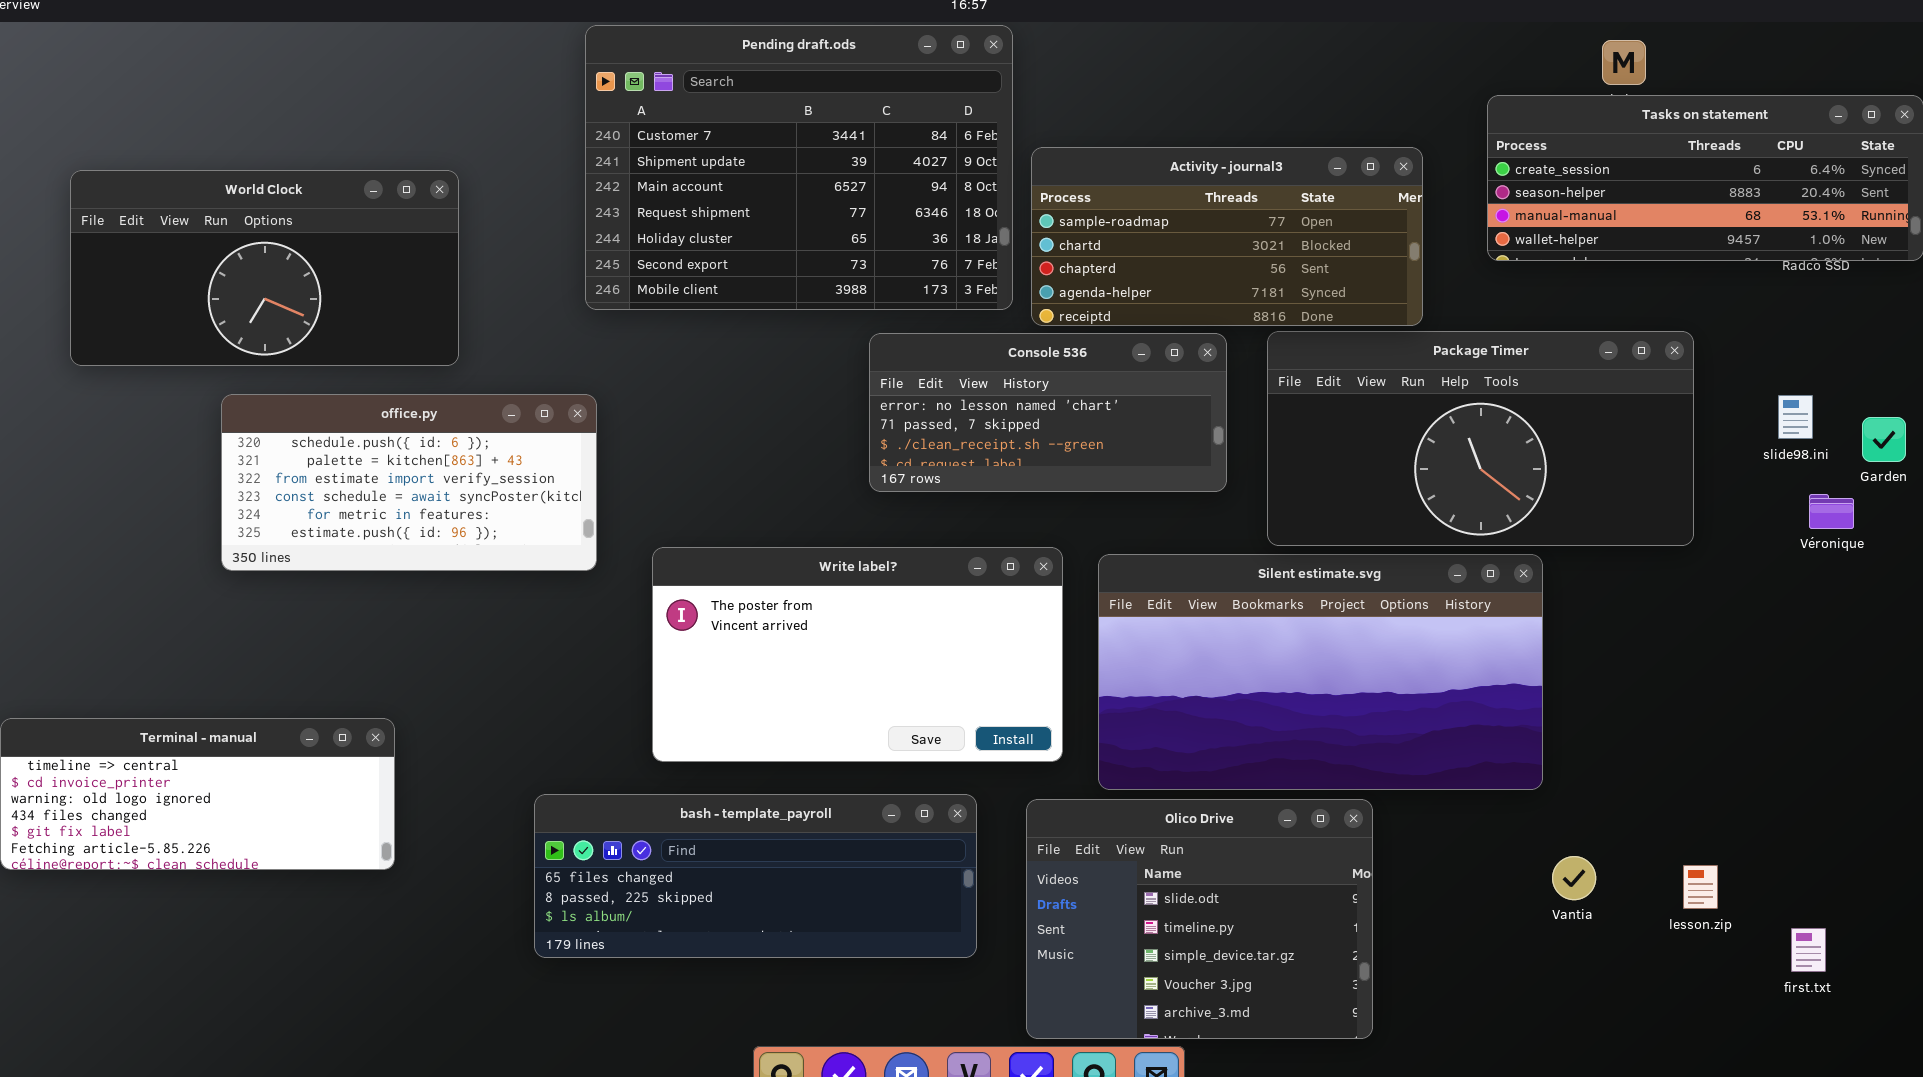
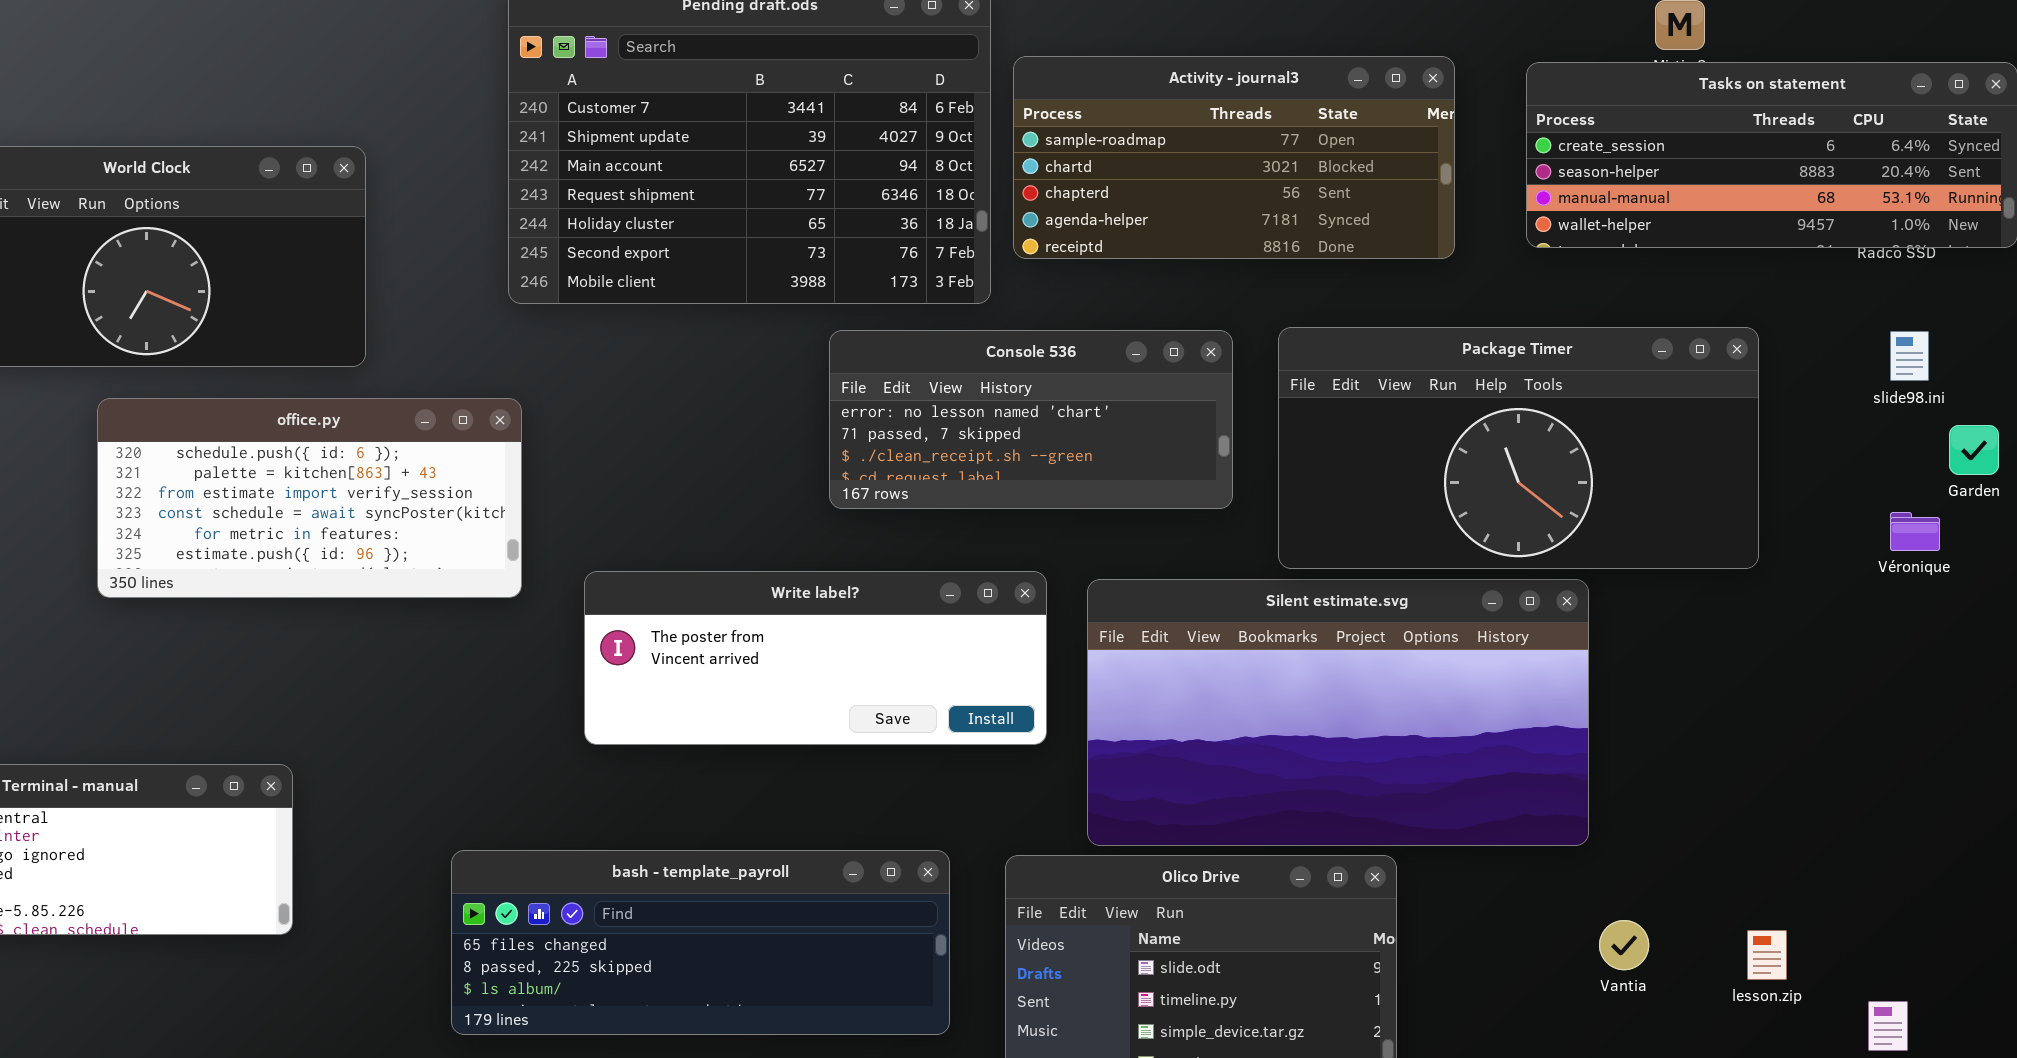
Activity - journal3: [1031,147,1423,326] -> [1013,56,1455,259], moved
slide98.ini: [1778,395,1813,439] -> [1890,331,1929,381], moved
Write label?: [652,547,1063,762] -> [584,571,1047,745], resized

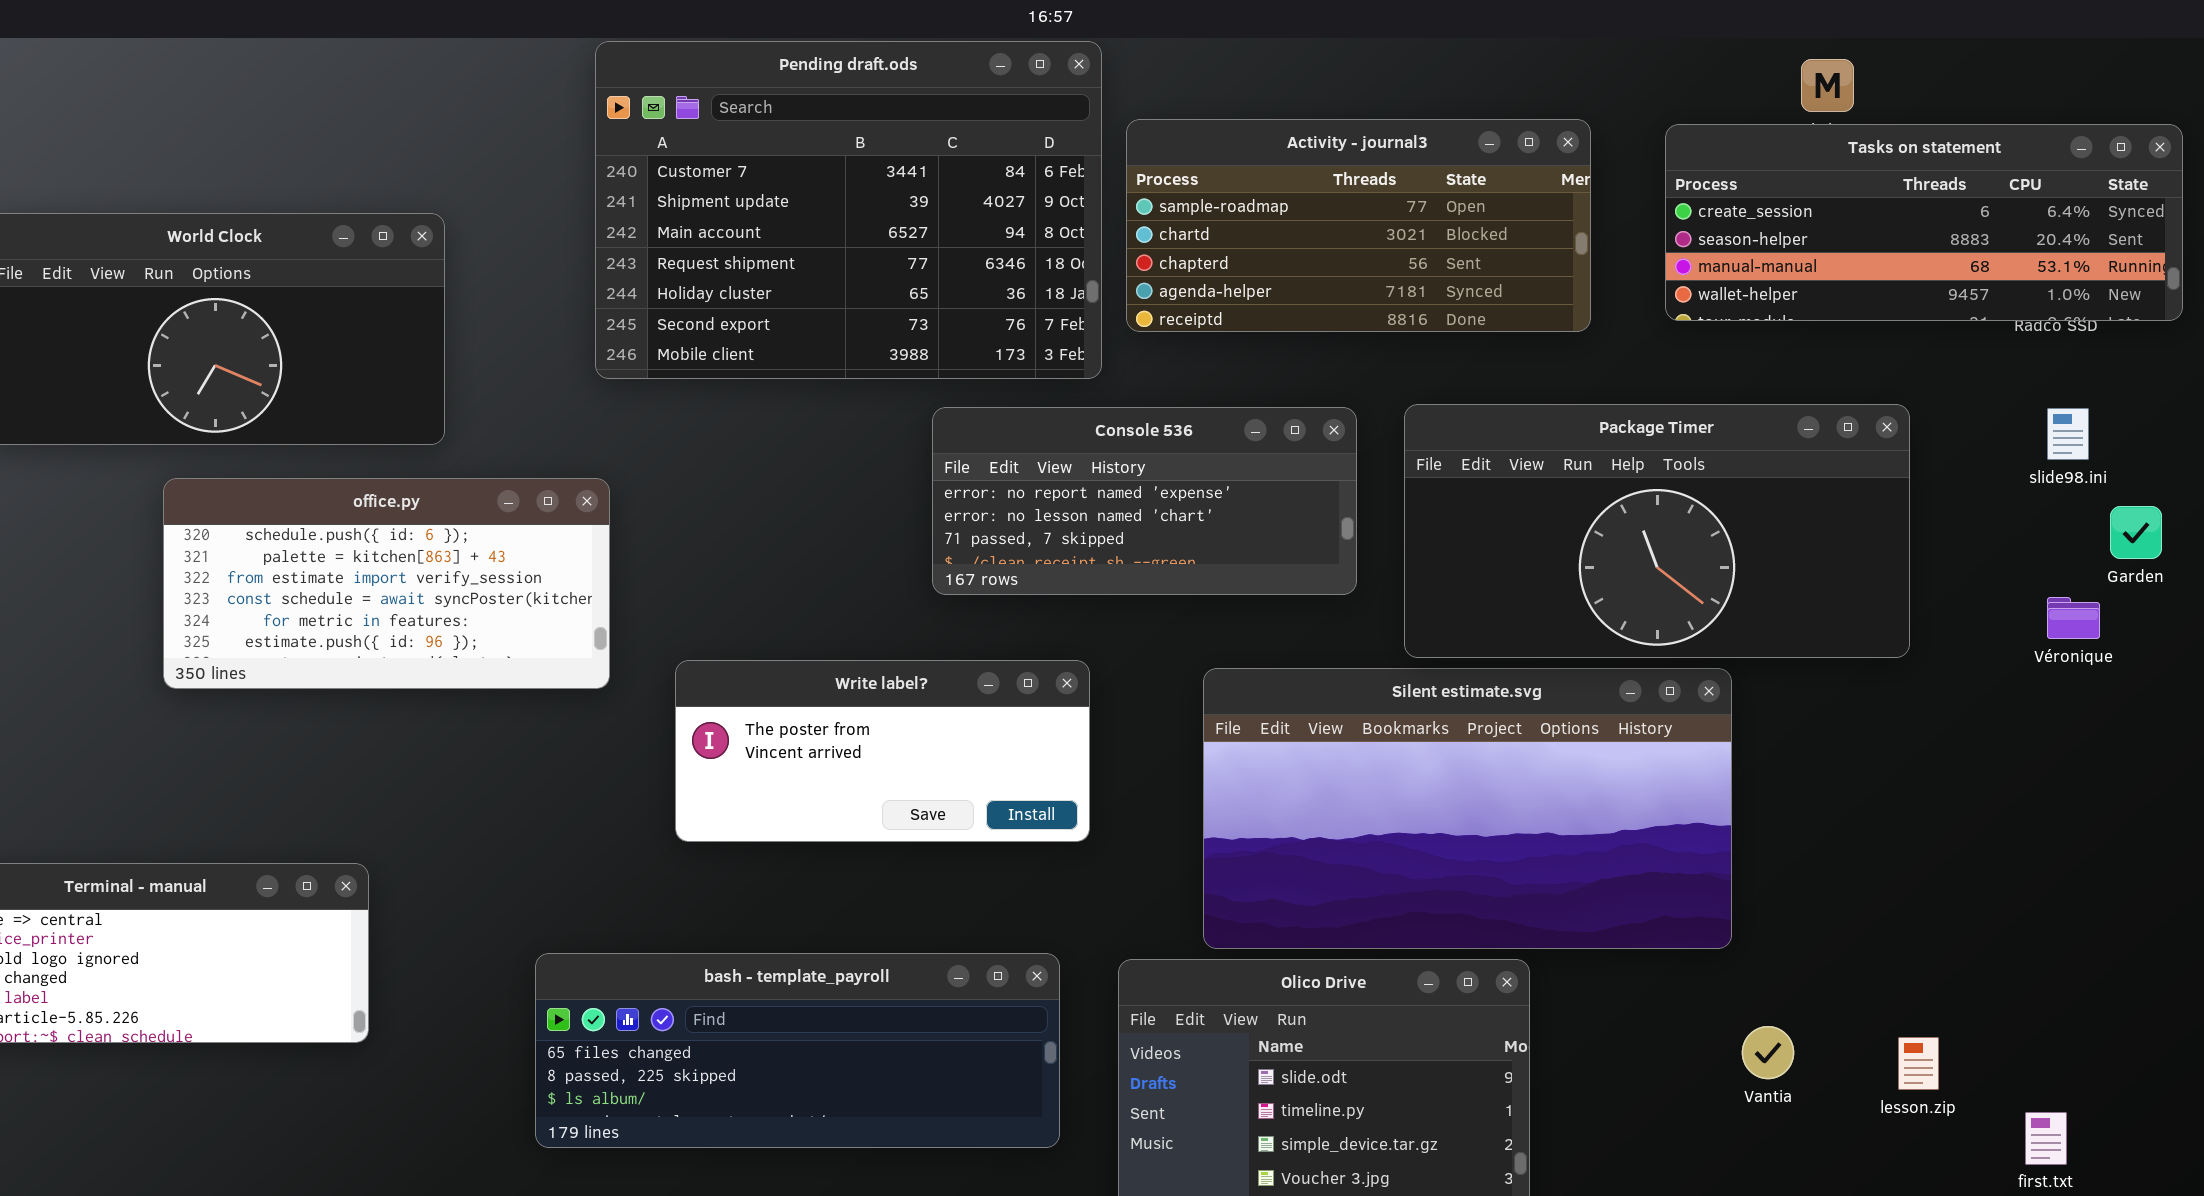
Console 536: [829,330,1233,509] -> [932,407,1357,595], scrolled up 1 row
Write label?: [584,571,1047,745] -> [675,660,1090,842], resized

